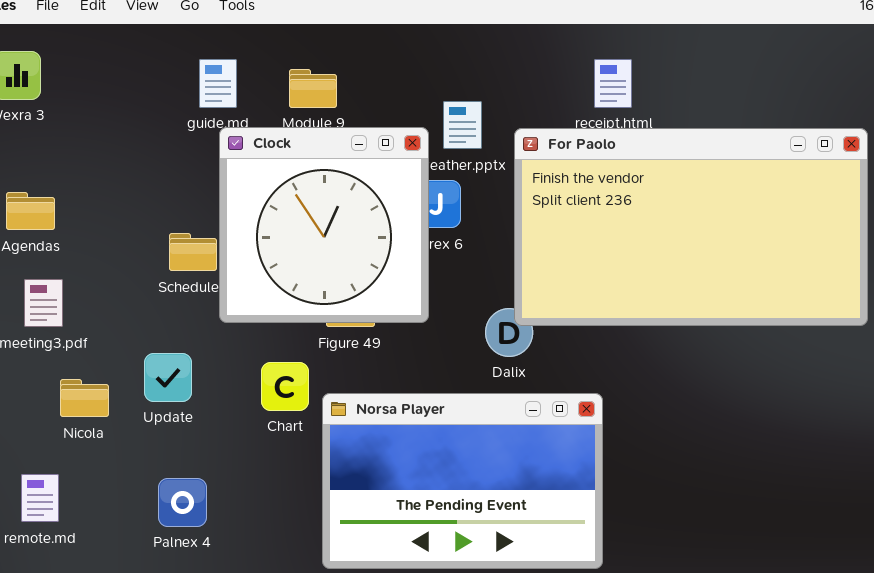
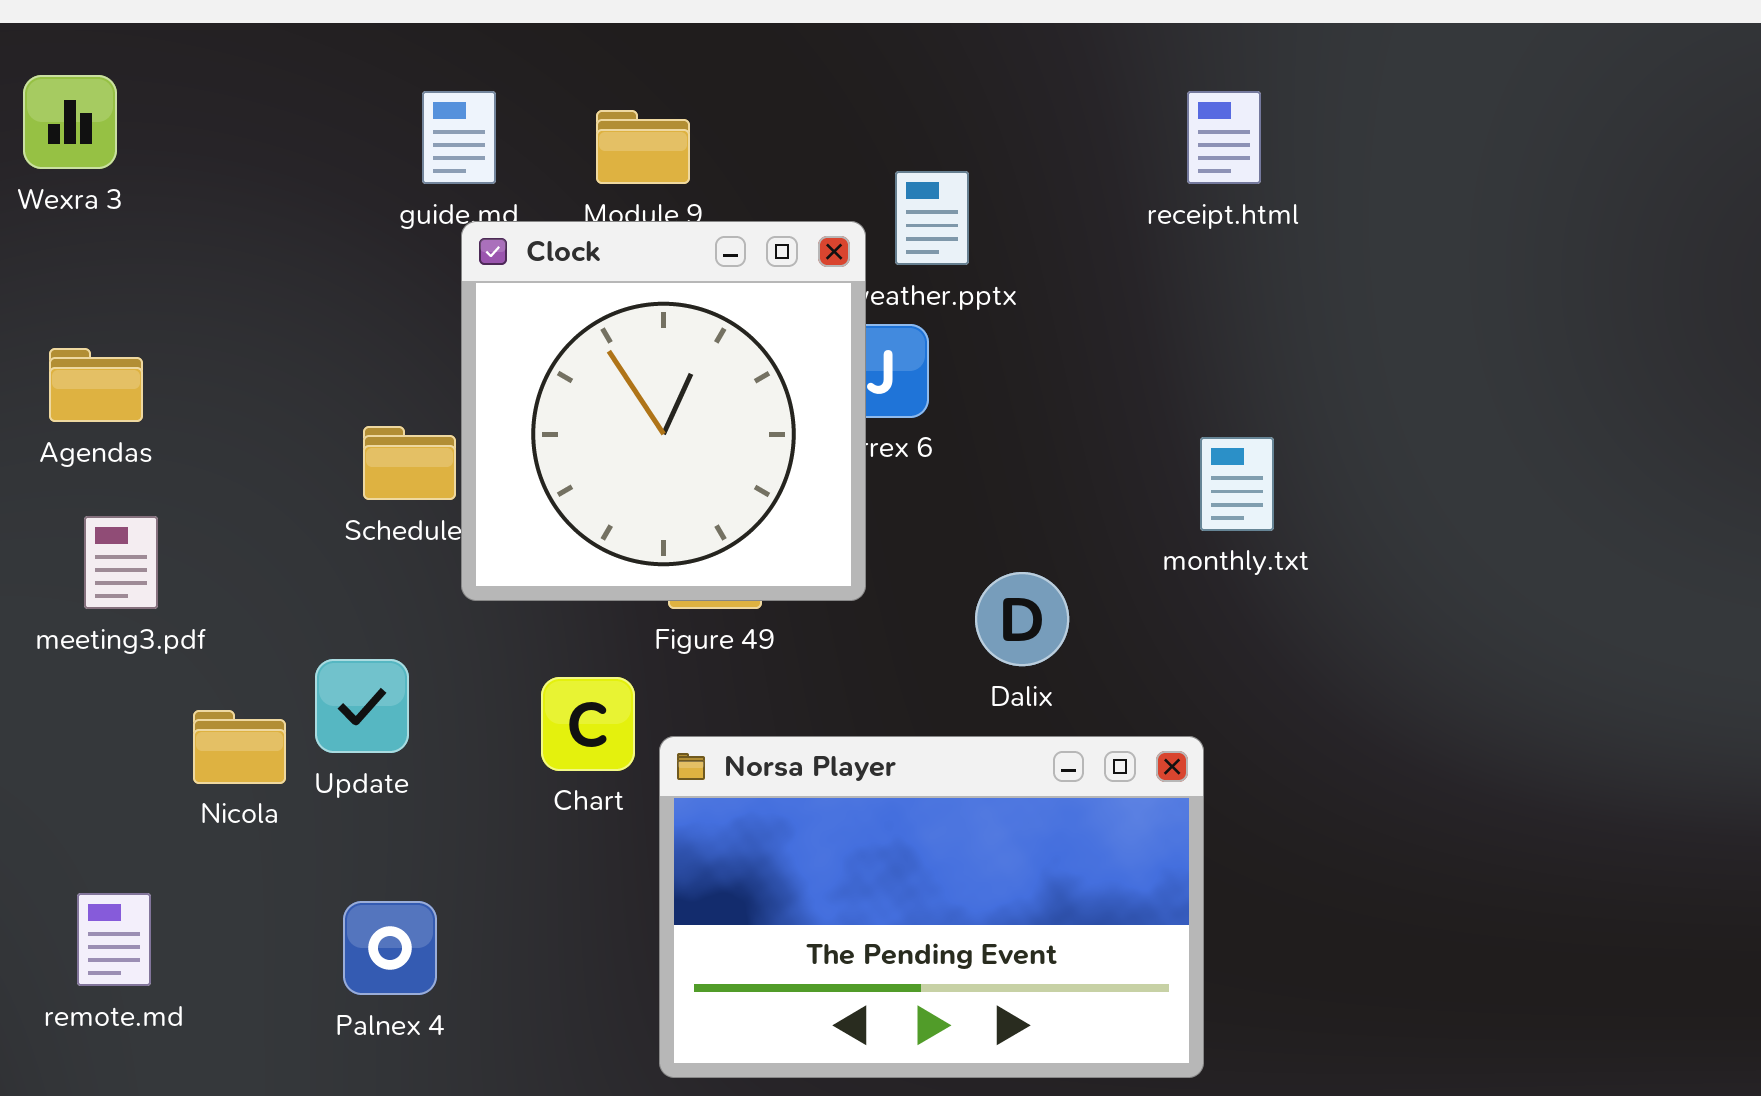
For Paolo: [514,128,868,326] -> none, closed
Nicola: [60,379,109,417] -> [193,710,286,784], moved

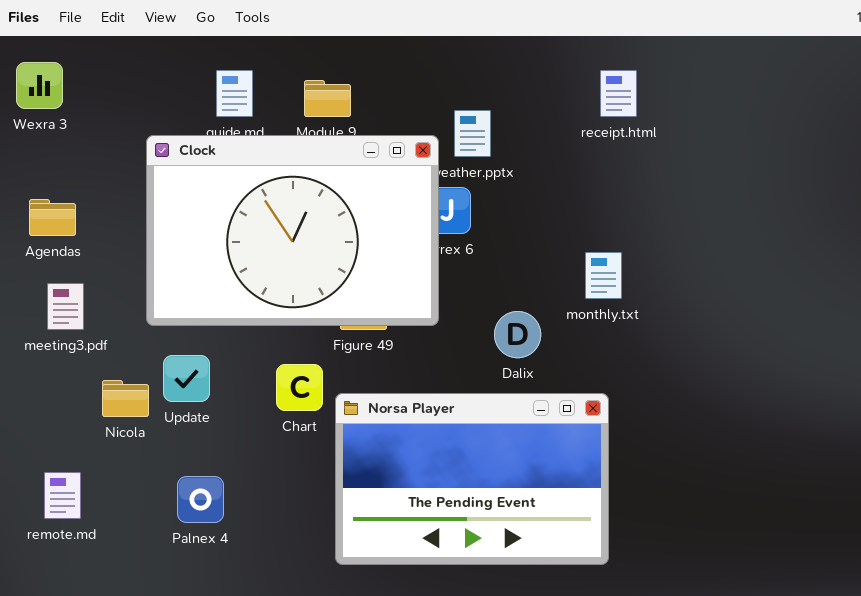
Clock: [461,221,866,601] -> [146,135,439,326], resized
monthly.txt: [1200,437,1274,531] -> [585,252,622,299], moved

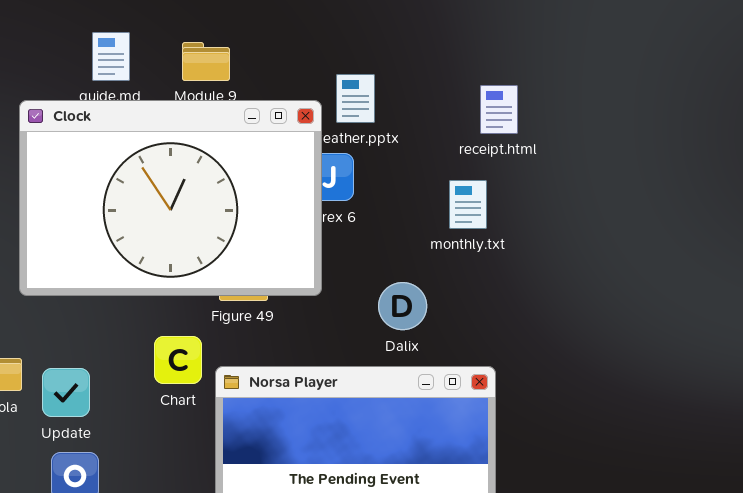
receipt.html: [600,70,637,117] -> [480,85,518,134], moved
monthly.txt: [585,252,622,299] -> [449,180,487,229], moved
Update: [163,355,210,402] -> [42,368,90,417], moved

